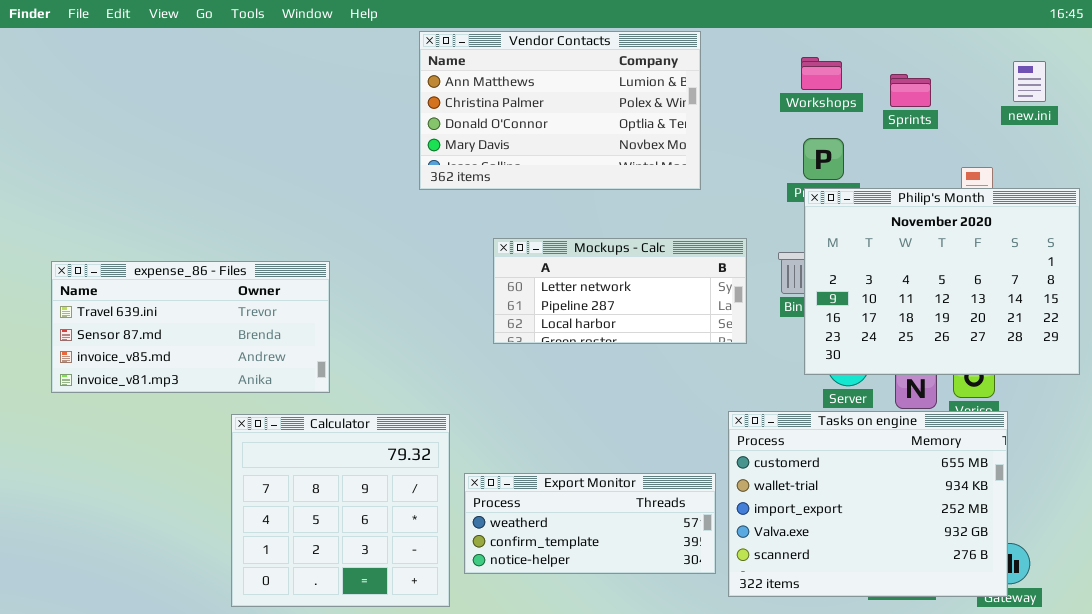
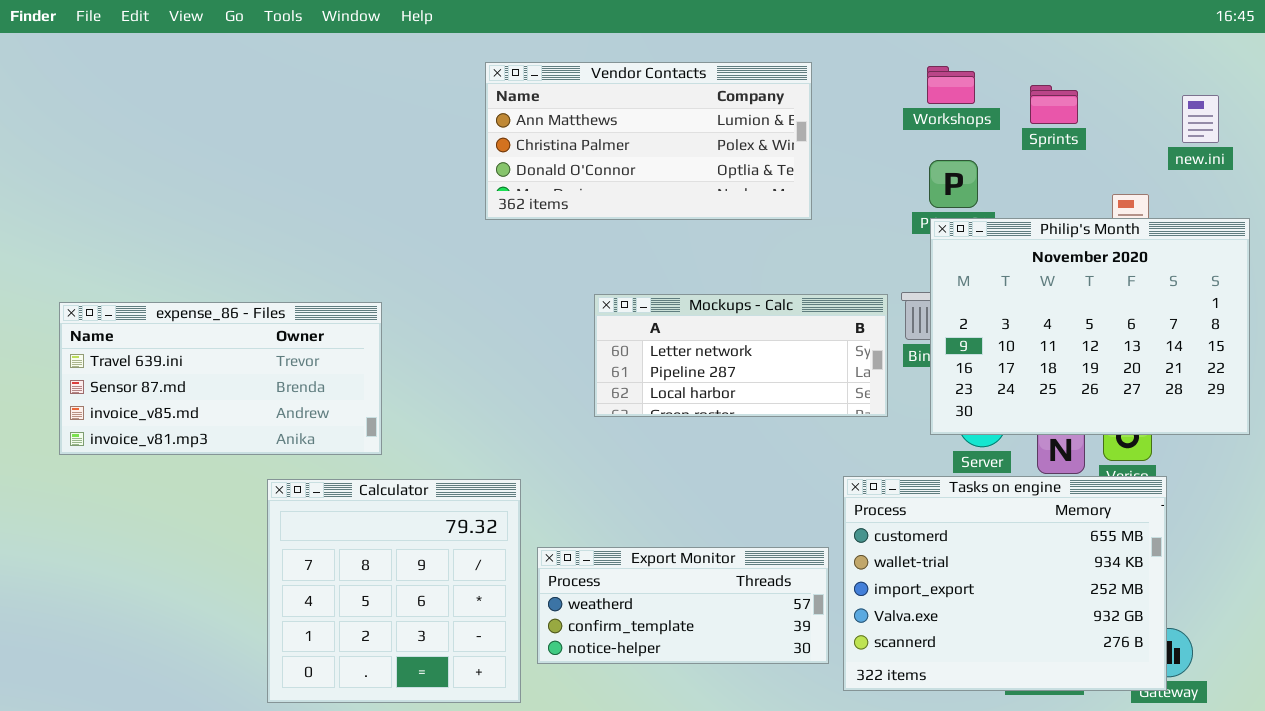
Vendor Contacts: [419,31,701,190] -> [485,62,812,220], resized
new.ini: [1013,61,1046,102] -> [1182,95,1219,143], moved
Mockups - Calc: [493,238,747,344] -> [594,294,888,417], moved

